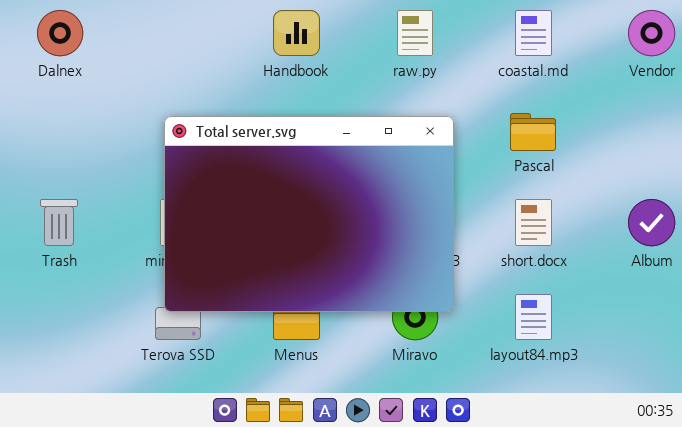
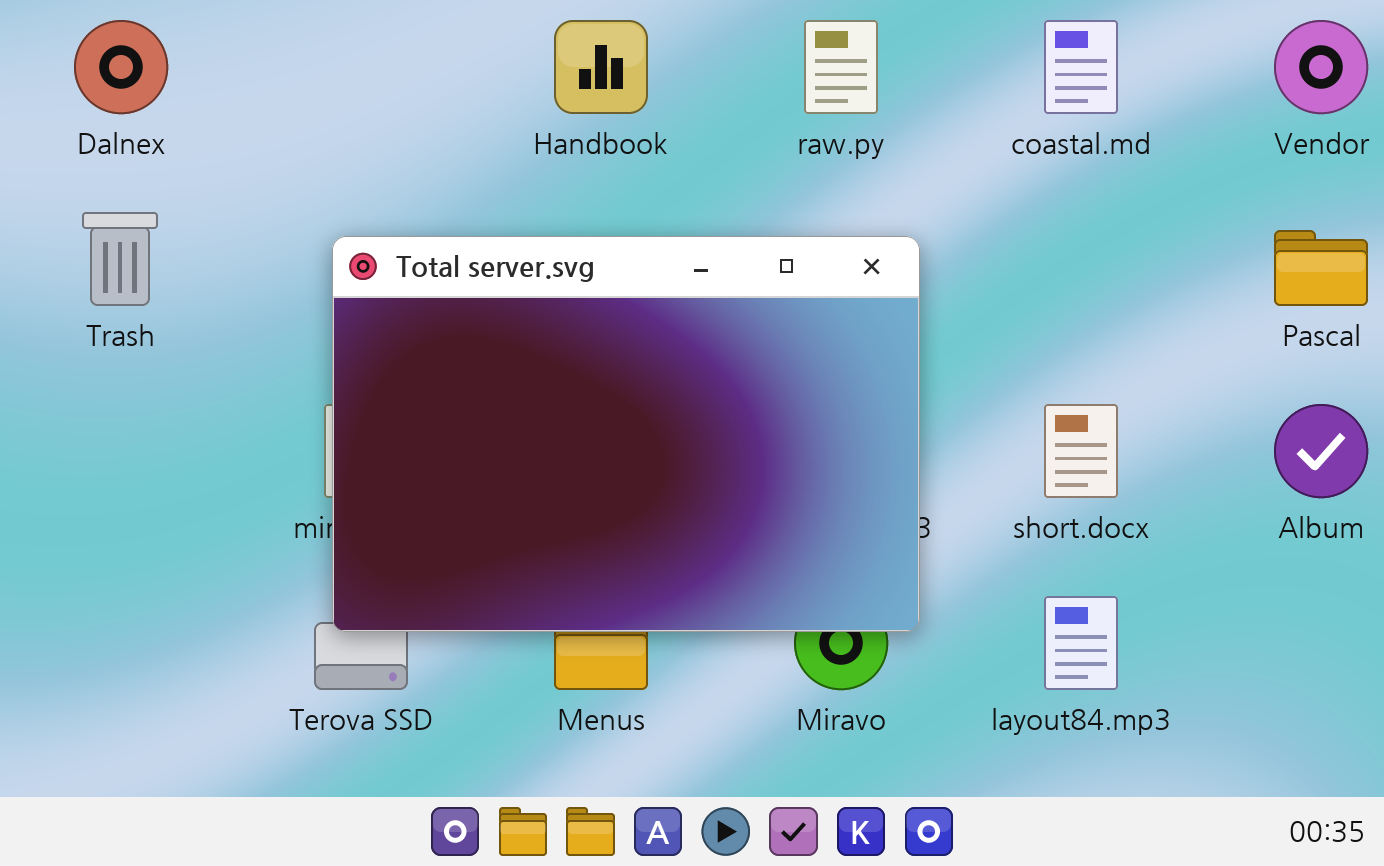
Pascal: [510,113,556,151] -> [1274,230,1368,306], moved
Trash: [40,199,78,246] -> [82,212,158,306], moved

